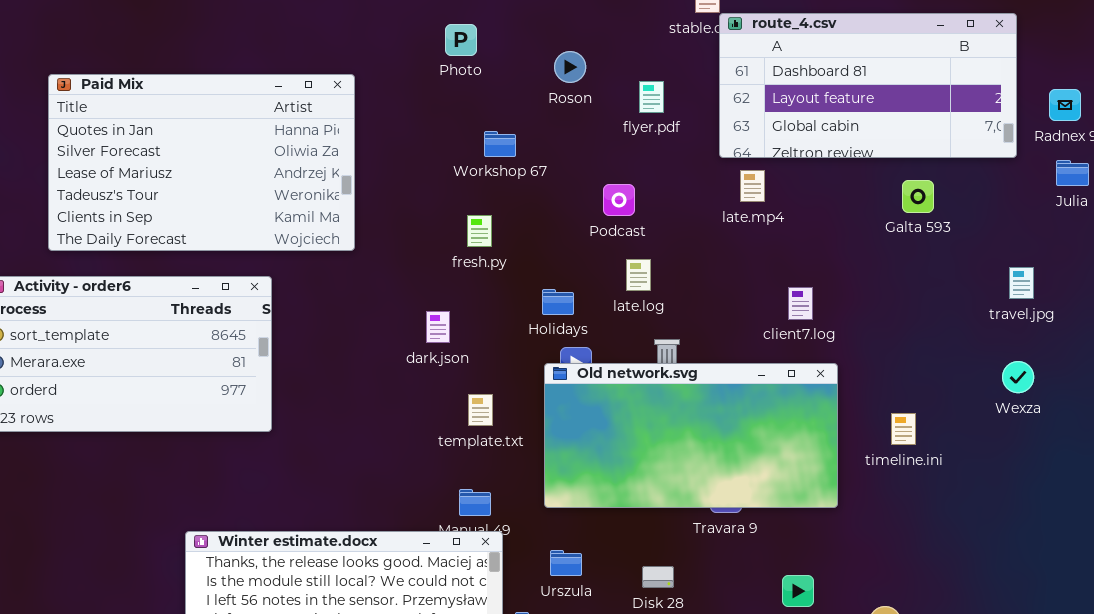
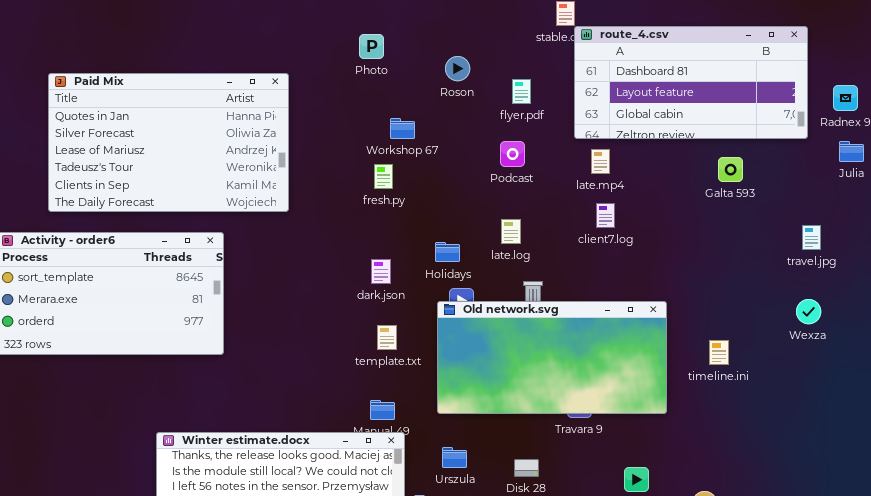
Podcast: [603,184,635,216] -> [500,141,525,167], moved
fresh.py: [467,215,492,247] -> [374,164,393,189], moved
client7.log: [788,287,813,320] -> [596,203,615,228], moved
dark.json: [426,311,450,343] -> [371,259,391,284], moved

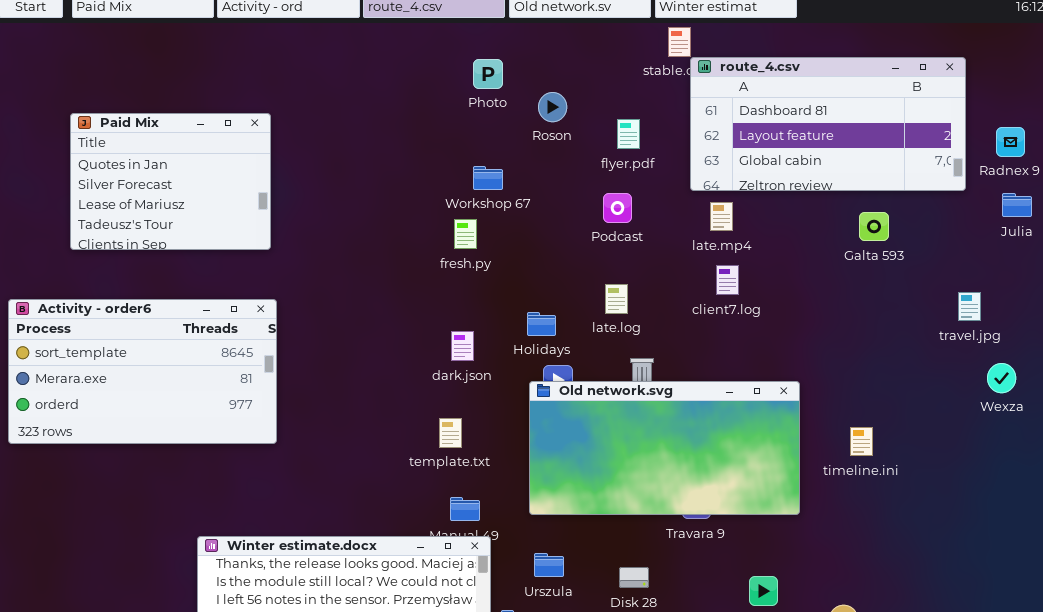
Photo: [359,34,384,59] -> [473,59,503,89], moved
Paid Mix: [48,73,289,212] -> [70,113,271,250], resized
Wexza: [796,299,821,324] -> [987,363,1016,393], moved
template.txt: [377,325,397,350] -> [439,418,462,448], moved

